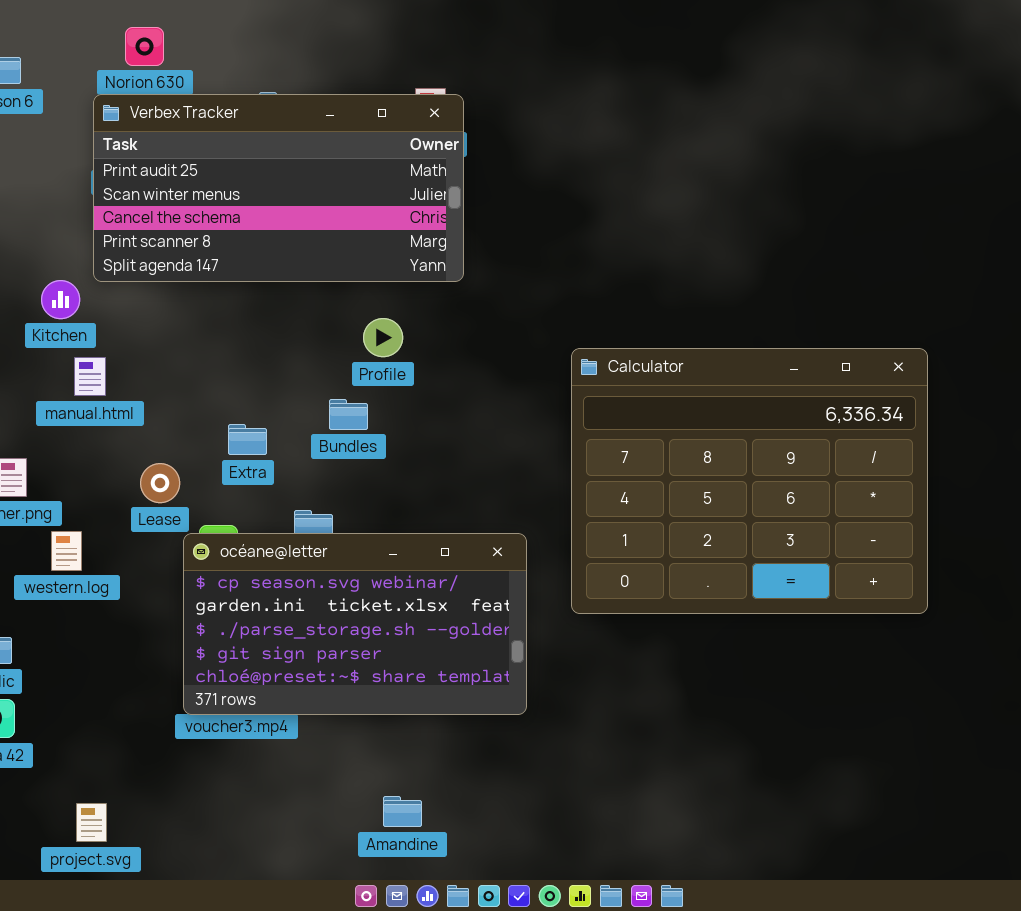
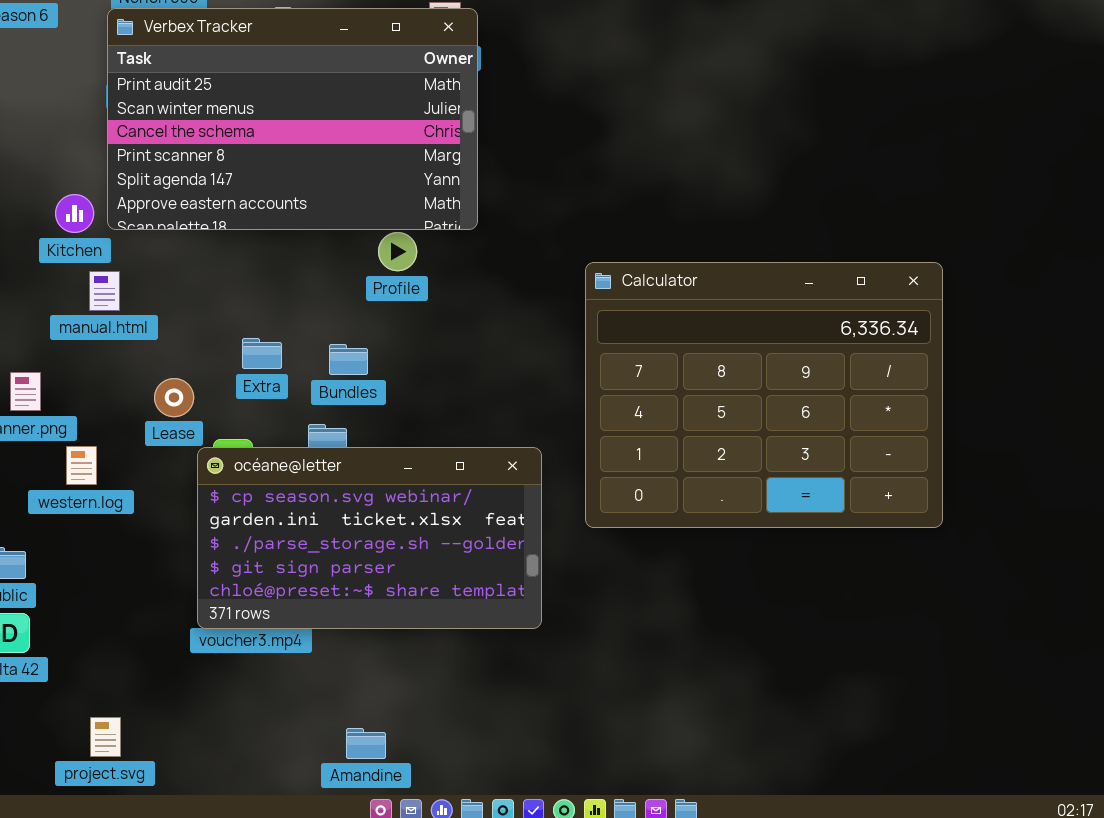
Verbex Tracker: [93,94,464,282] -> [107,8,478,230], resized
Bundles: [329,399,368,430] -> [329,344,368,375], moved
Amandine: [383,796,422,827] -> [346,728,386,759], moved

